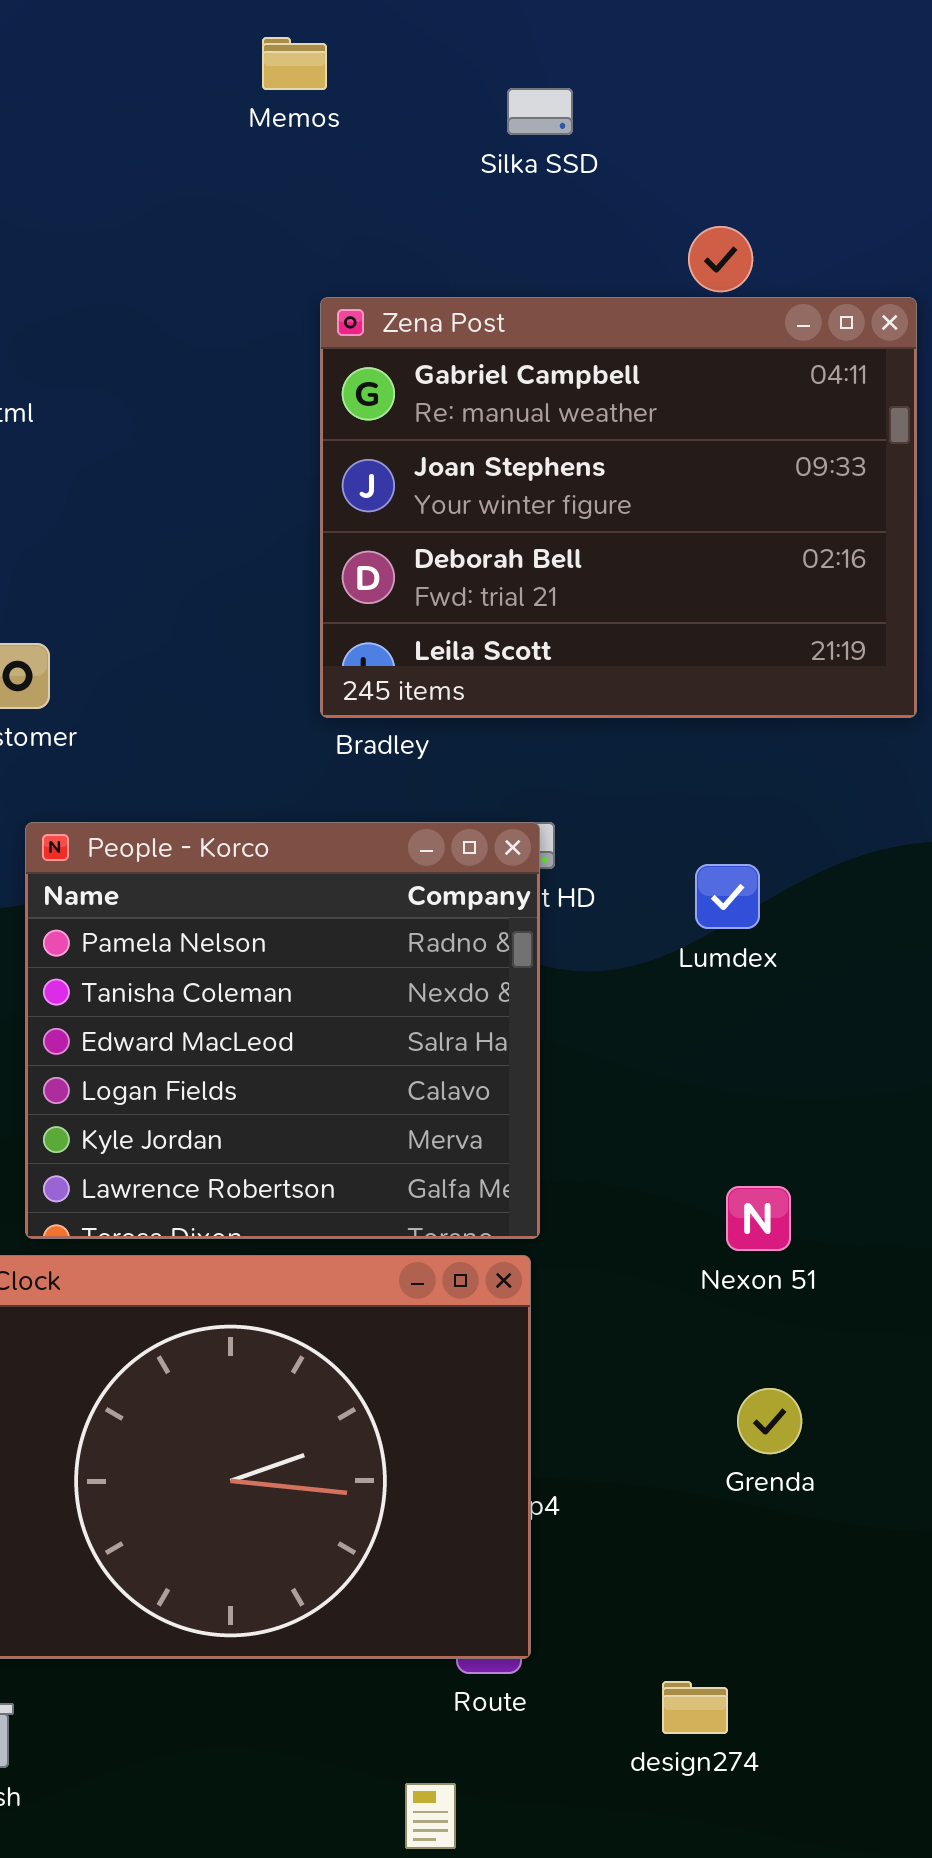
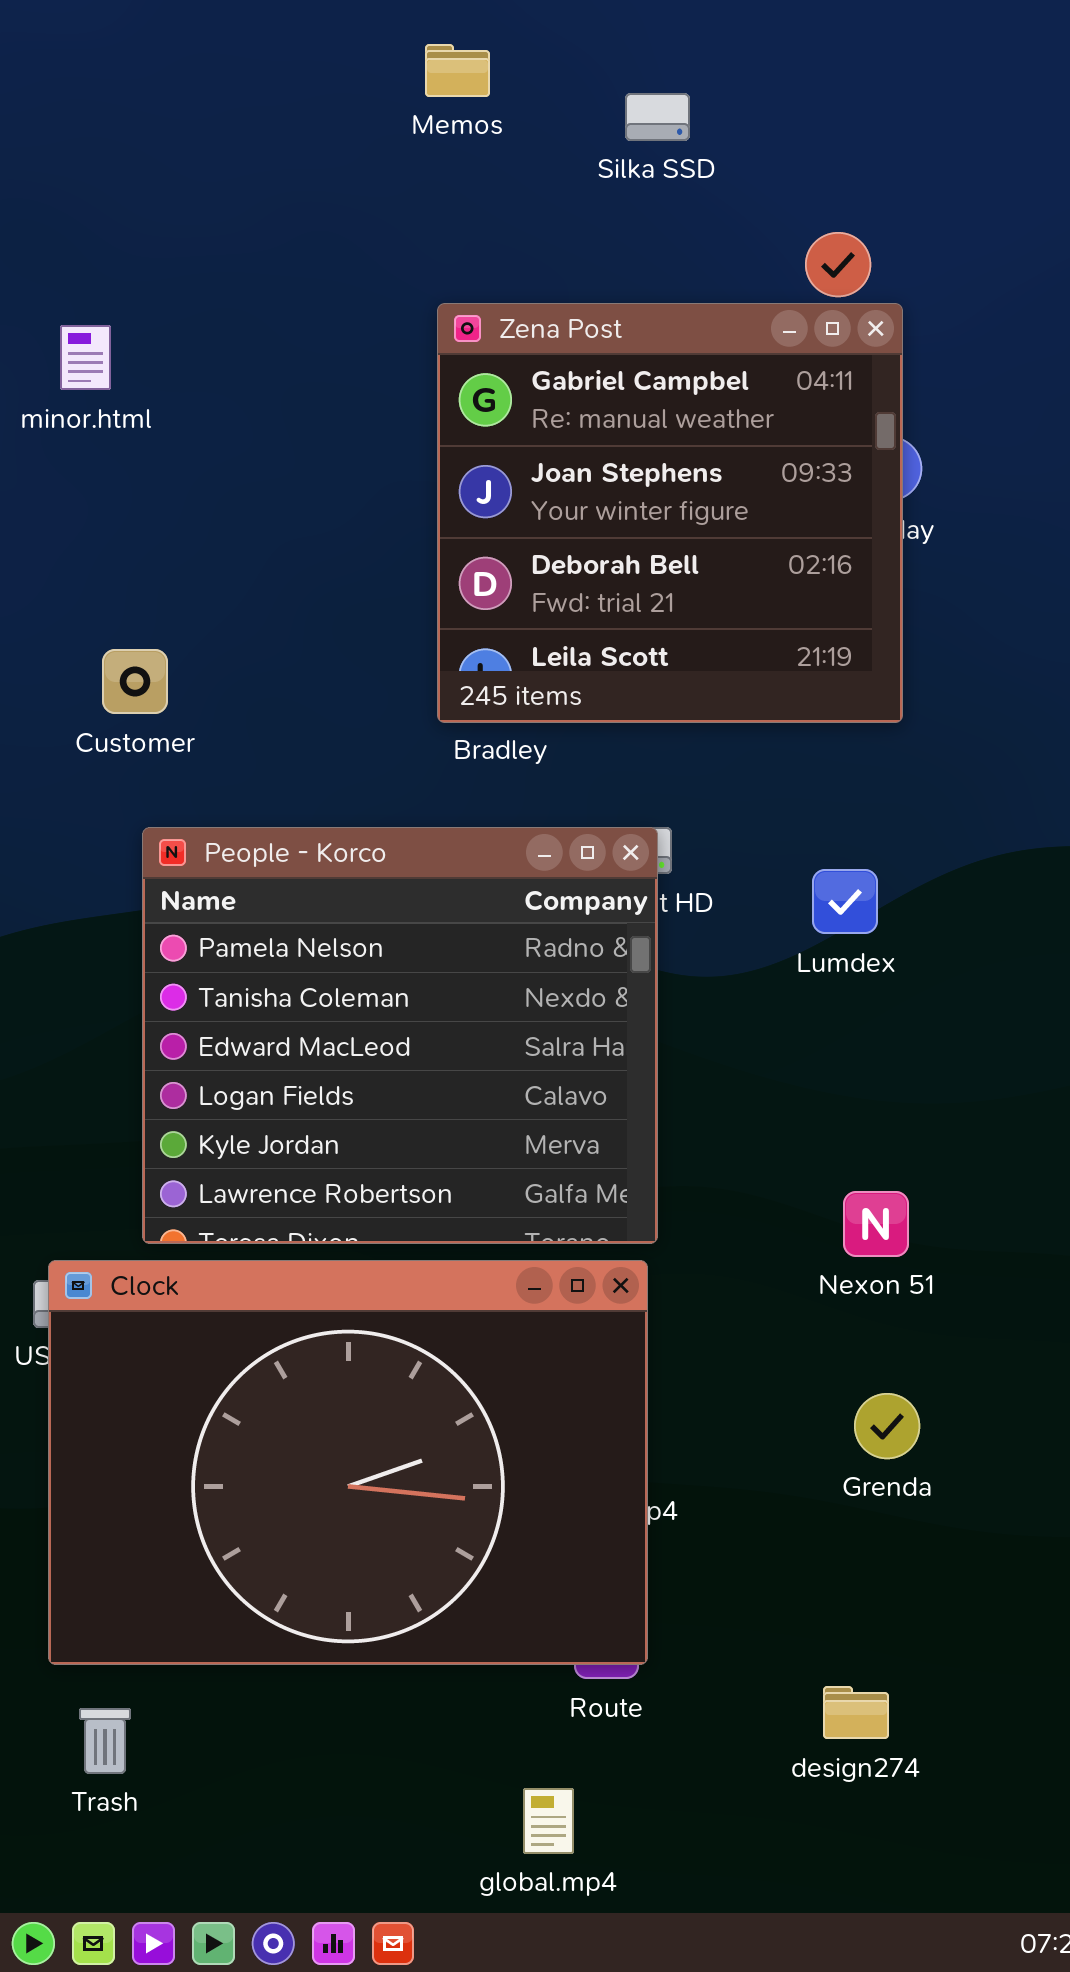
Memos: [262,37,327,90] -> [425,44,490,97], moved
Zena Post: [320,297,917,718] -> [437,303,903,723], resized
design274: [662,1681,728,1734] -> [823,1686,889,1739], moved

